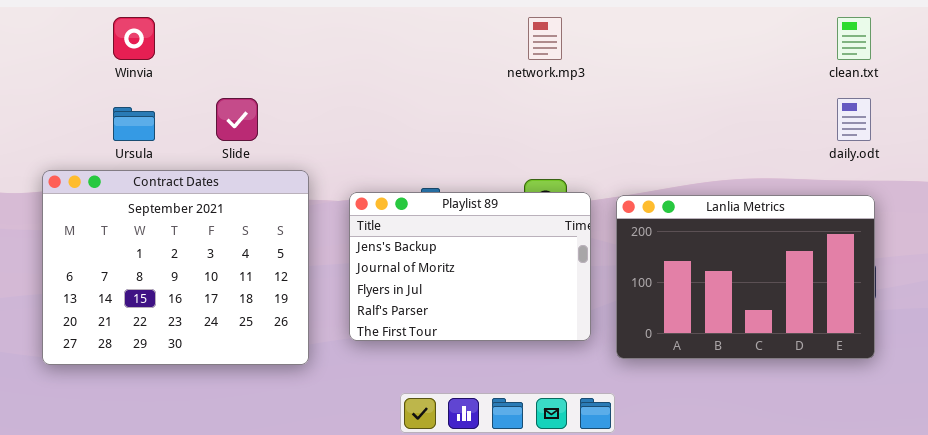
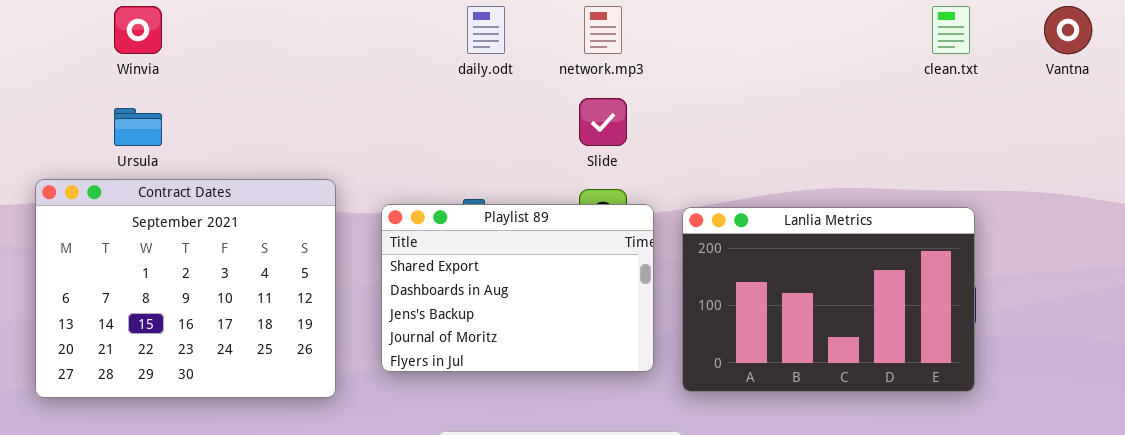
Slide: [216,98,258,141] -> [579,98,627,146], moved
daily.odt: [837,98,871,141] -> [467,6,505,54], moved
Playlist 89: [349,192,591,341] -> [381,204,654,372], scrolled up 2 rows

